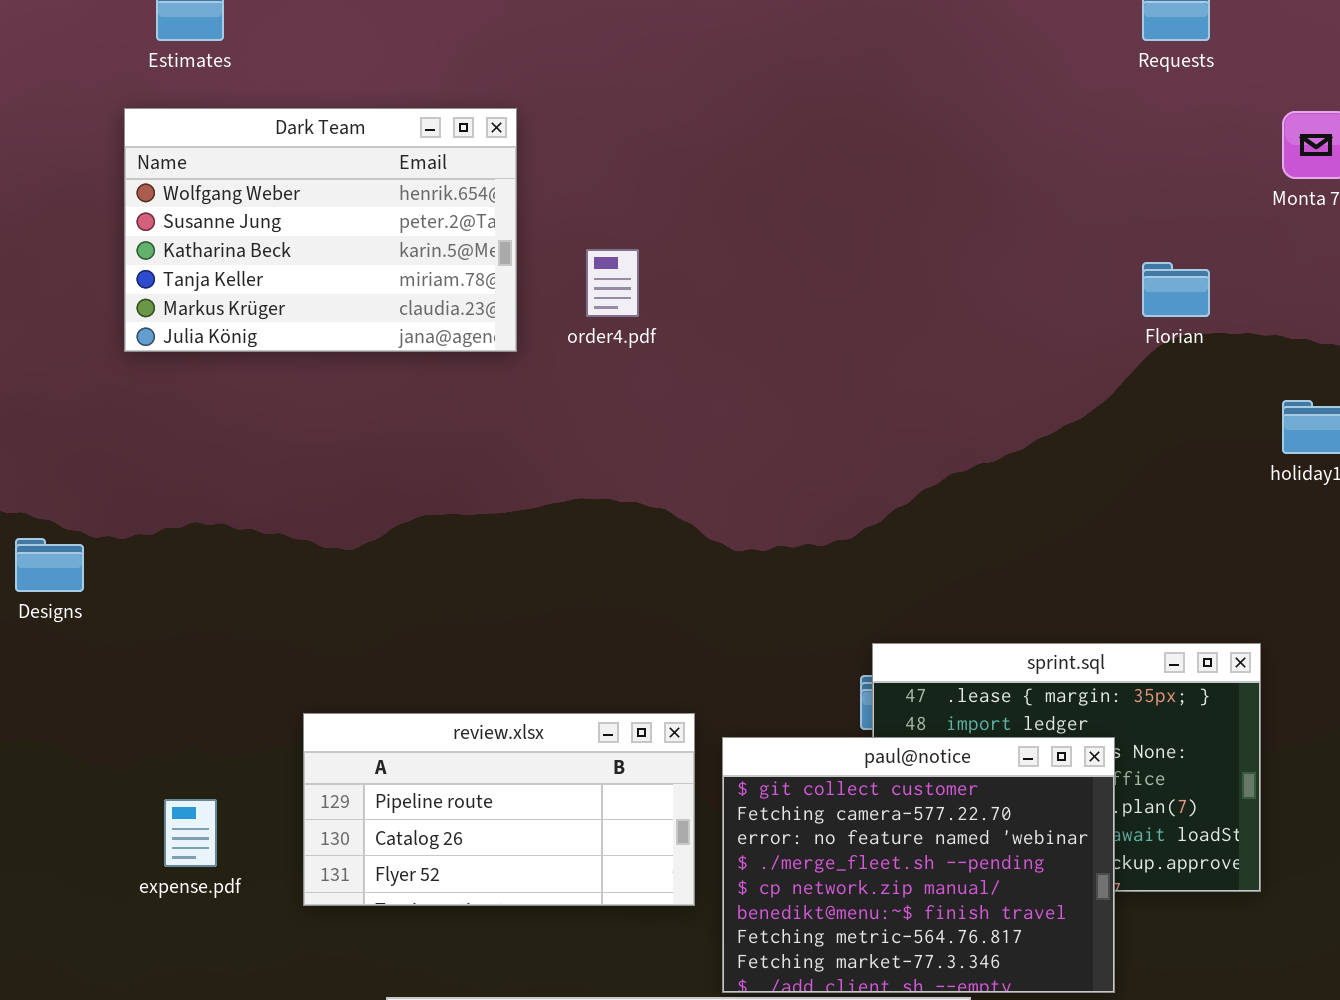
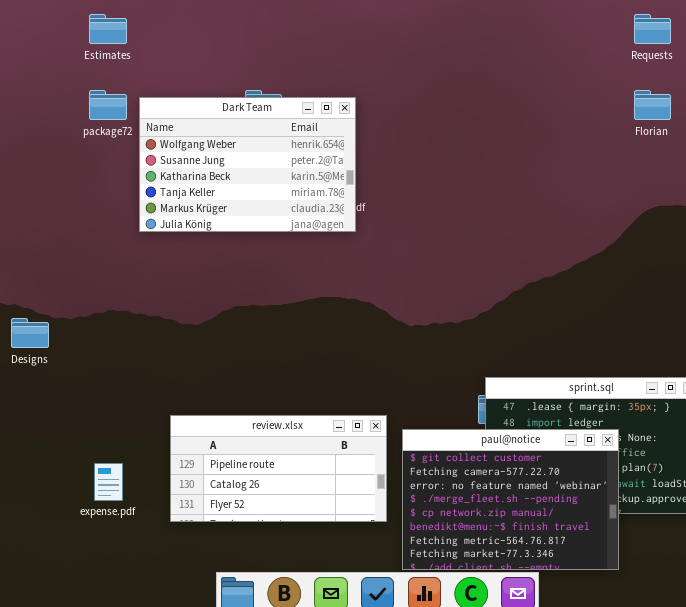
Dark Team: [124,108,517,352] -> [139,97,356,232], moved
Florian: [1142,262,1210,317] -> [634,90,671,120], moved

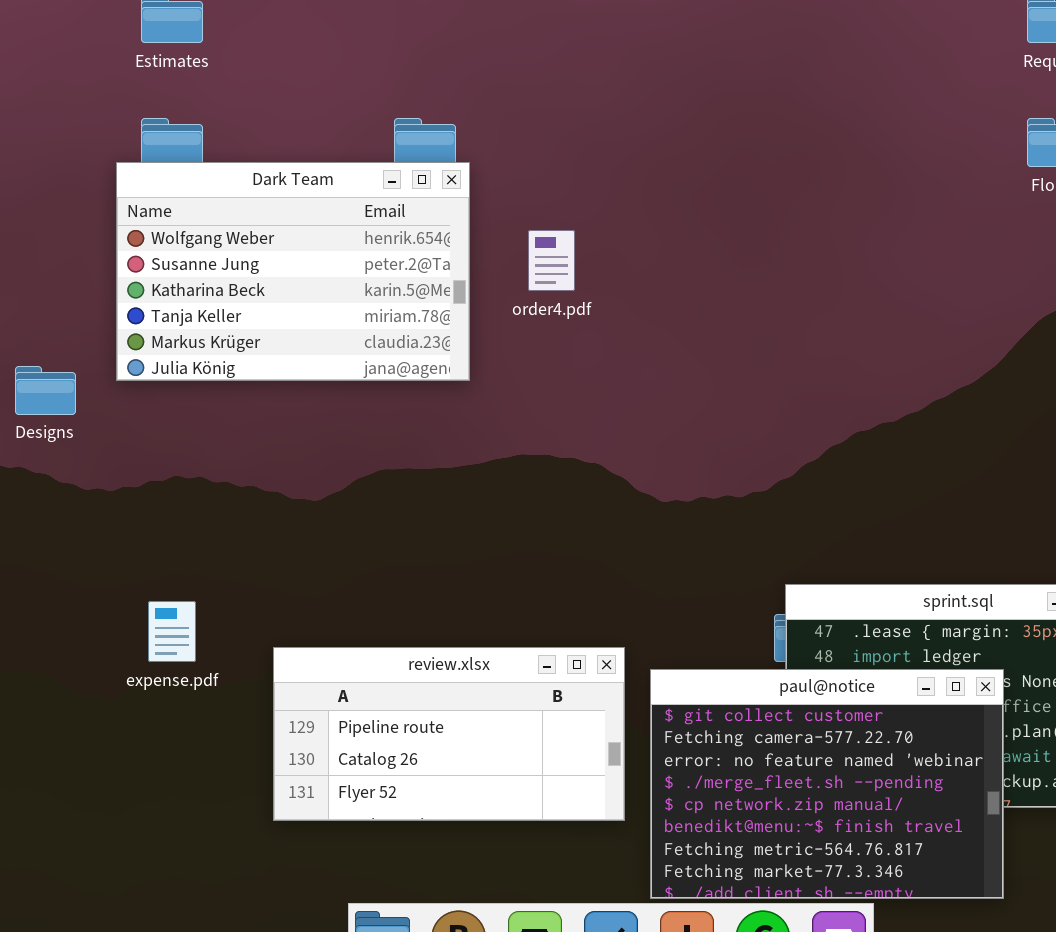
Dark Team: [139,97,356,232] -> [116,162,470,381], moved
Designs: [11,318,49,348] -> [15,366,76,415], moved
expense.pdf: [94,463,123,501] -> [148,601,196,662], moved

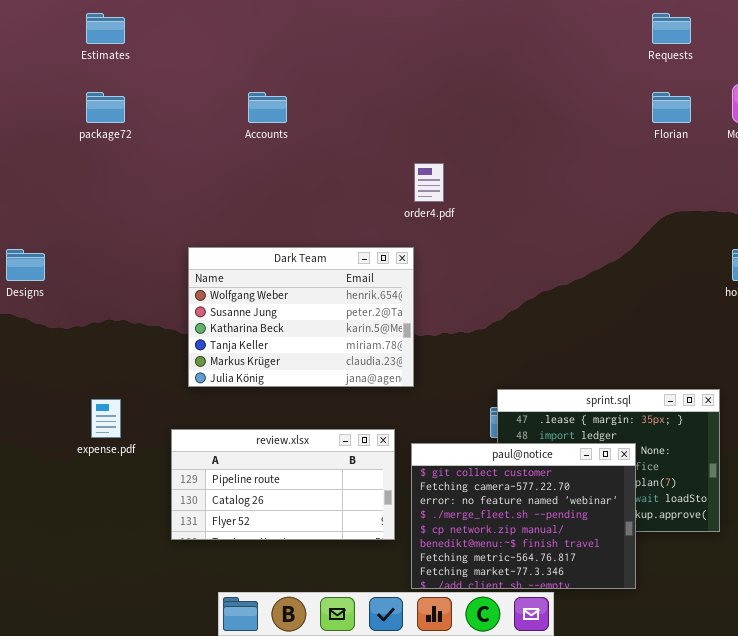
Dark Team: [116,162,470,381] -> [188,247,414,387], moved
order4.pdf: [528,230,575,291] -> [414,163,444,202], moved

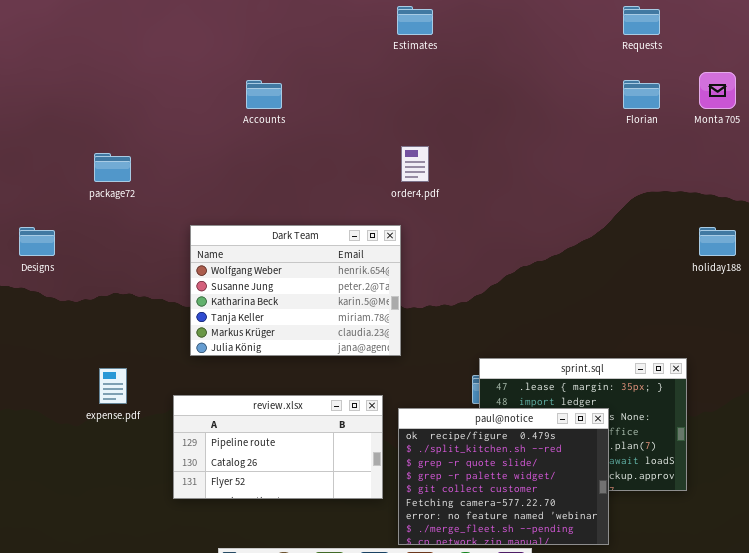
Estimates: [86,13,125,44] -> [397,6,433,35], moved
package72: [86,92,125,123] -> [94,153,131,182], moved
paul@notice: [411,443,636,589] -> [398,408,609,545], scrolled up 4 rows

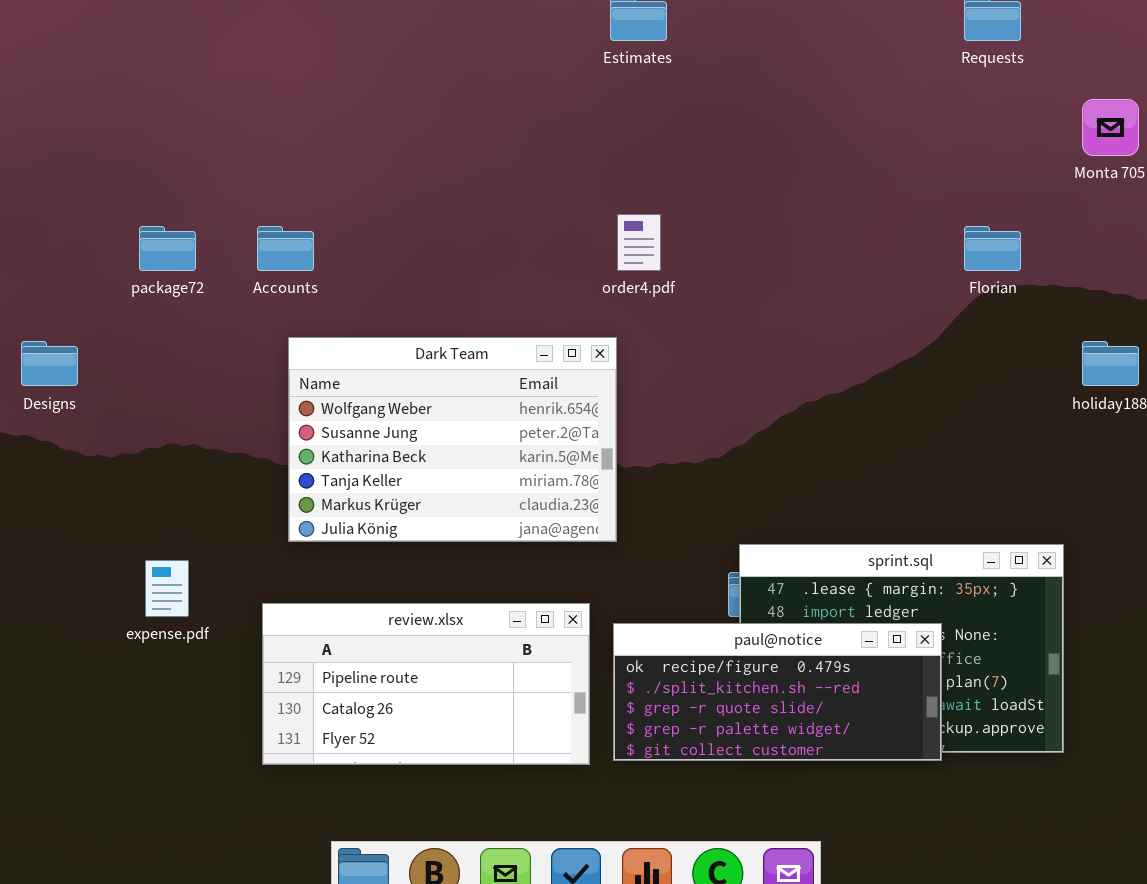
Accounts: [246,80,282,109] -> [257,226,314,271], moved
Florian: [623,80,660,109] -> [964,226,1021,271], moved
paul@notice: [398,408,609,545] -> [613,623,942,761], resized

